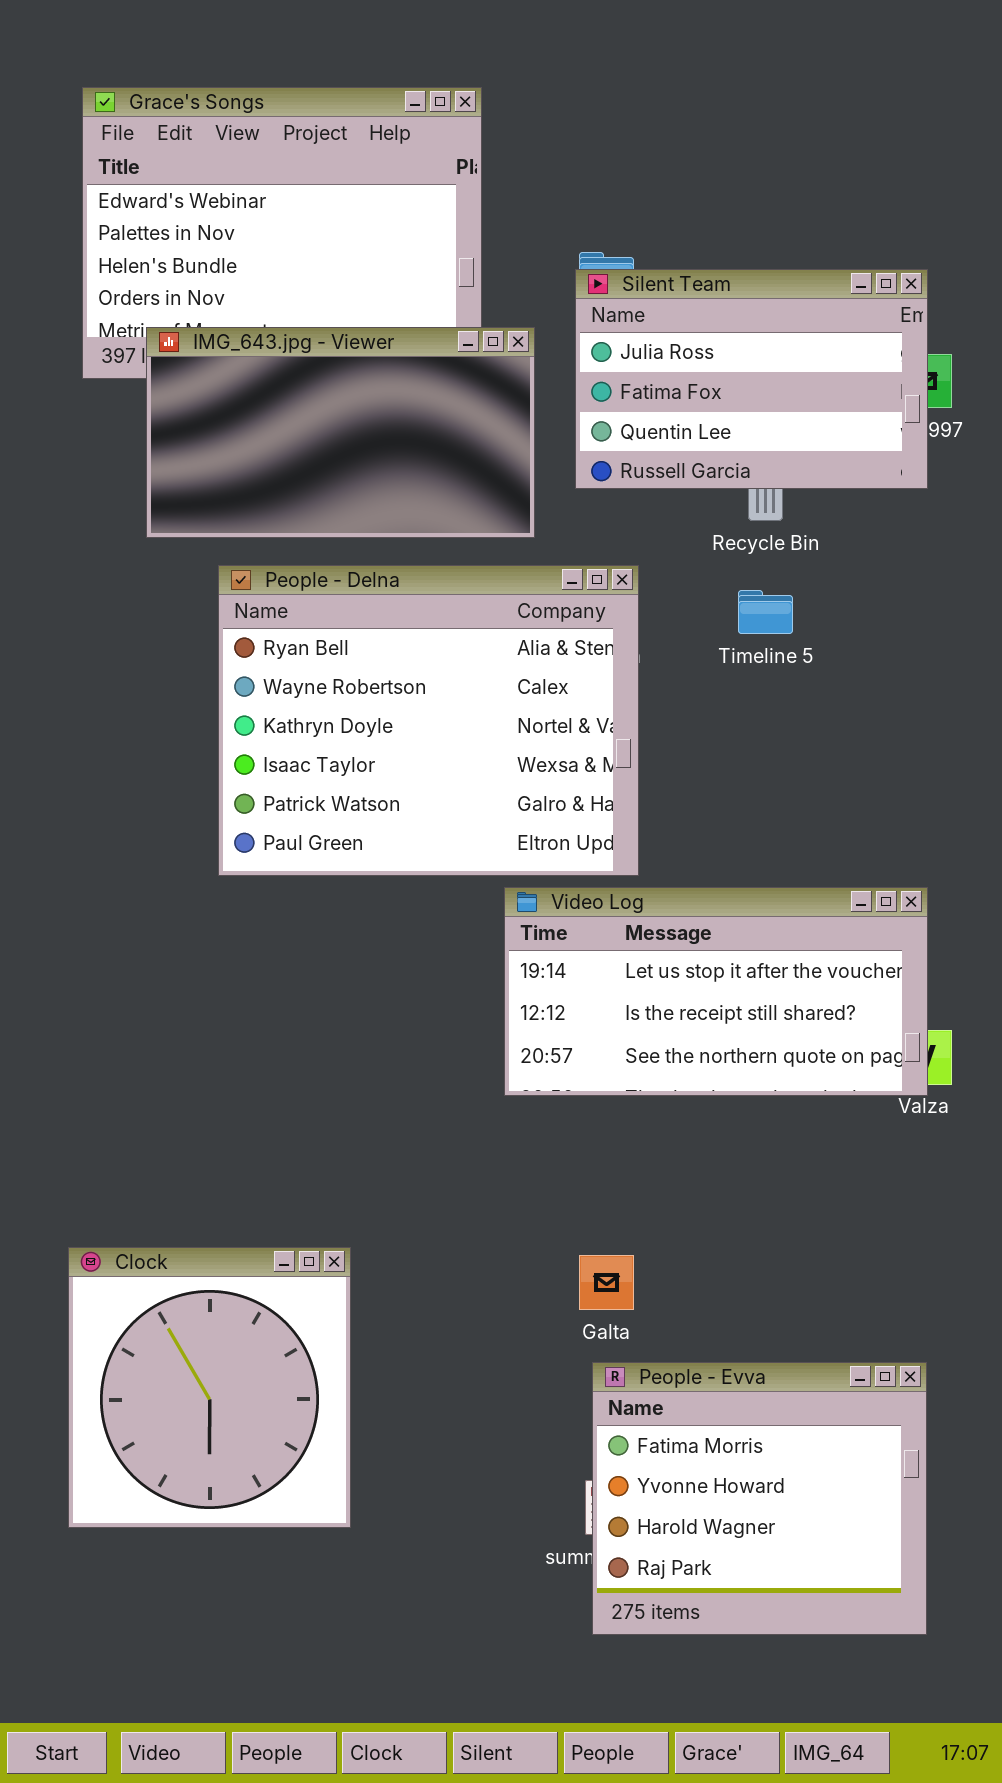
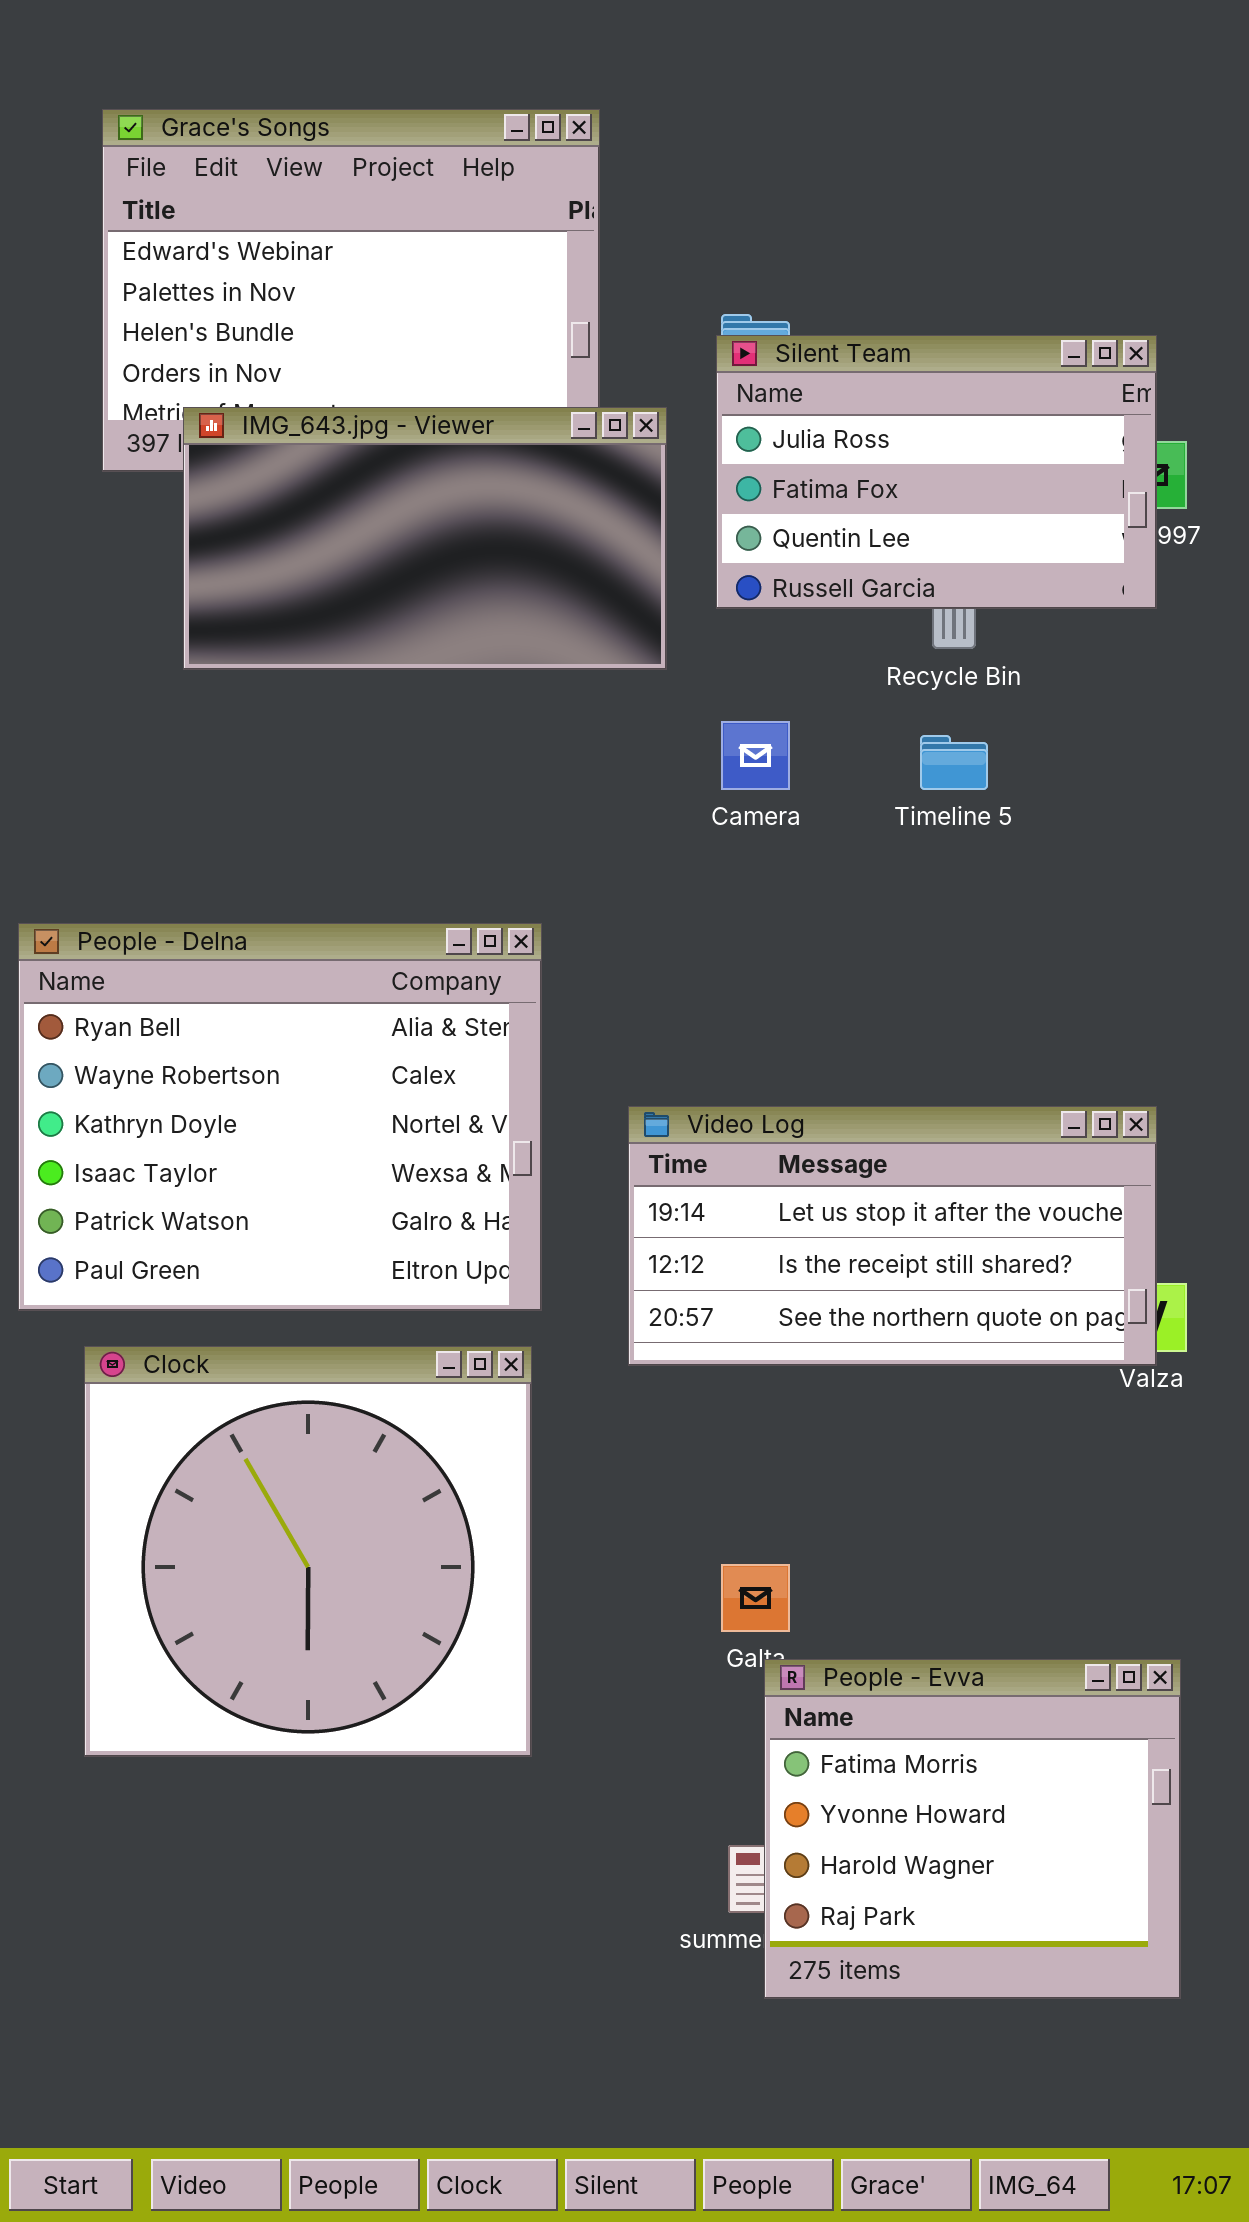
People - Delna: [218,565,639,876] -> [18,923,542,1311], moved
Clock: [68,1247,351,1528] -> [84,1346,532,1757], moved, resized
People - Evva: [592,1362,927,1635] -> [764,1659,1181,1999], moved

